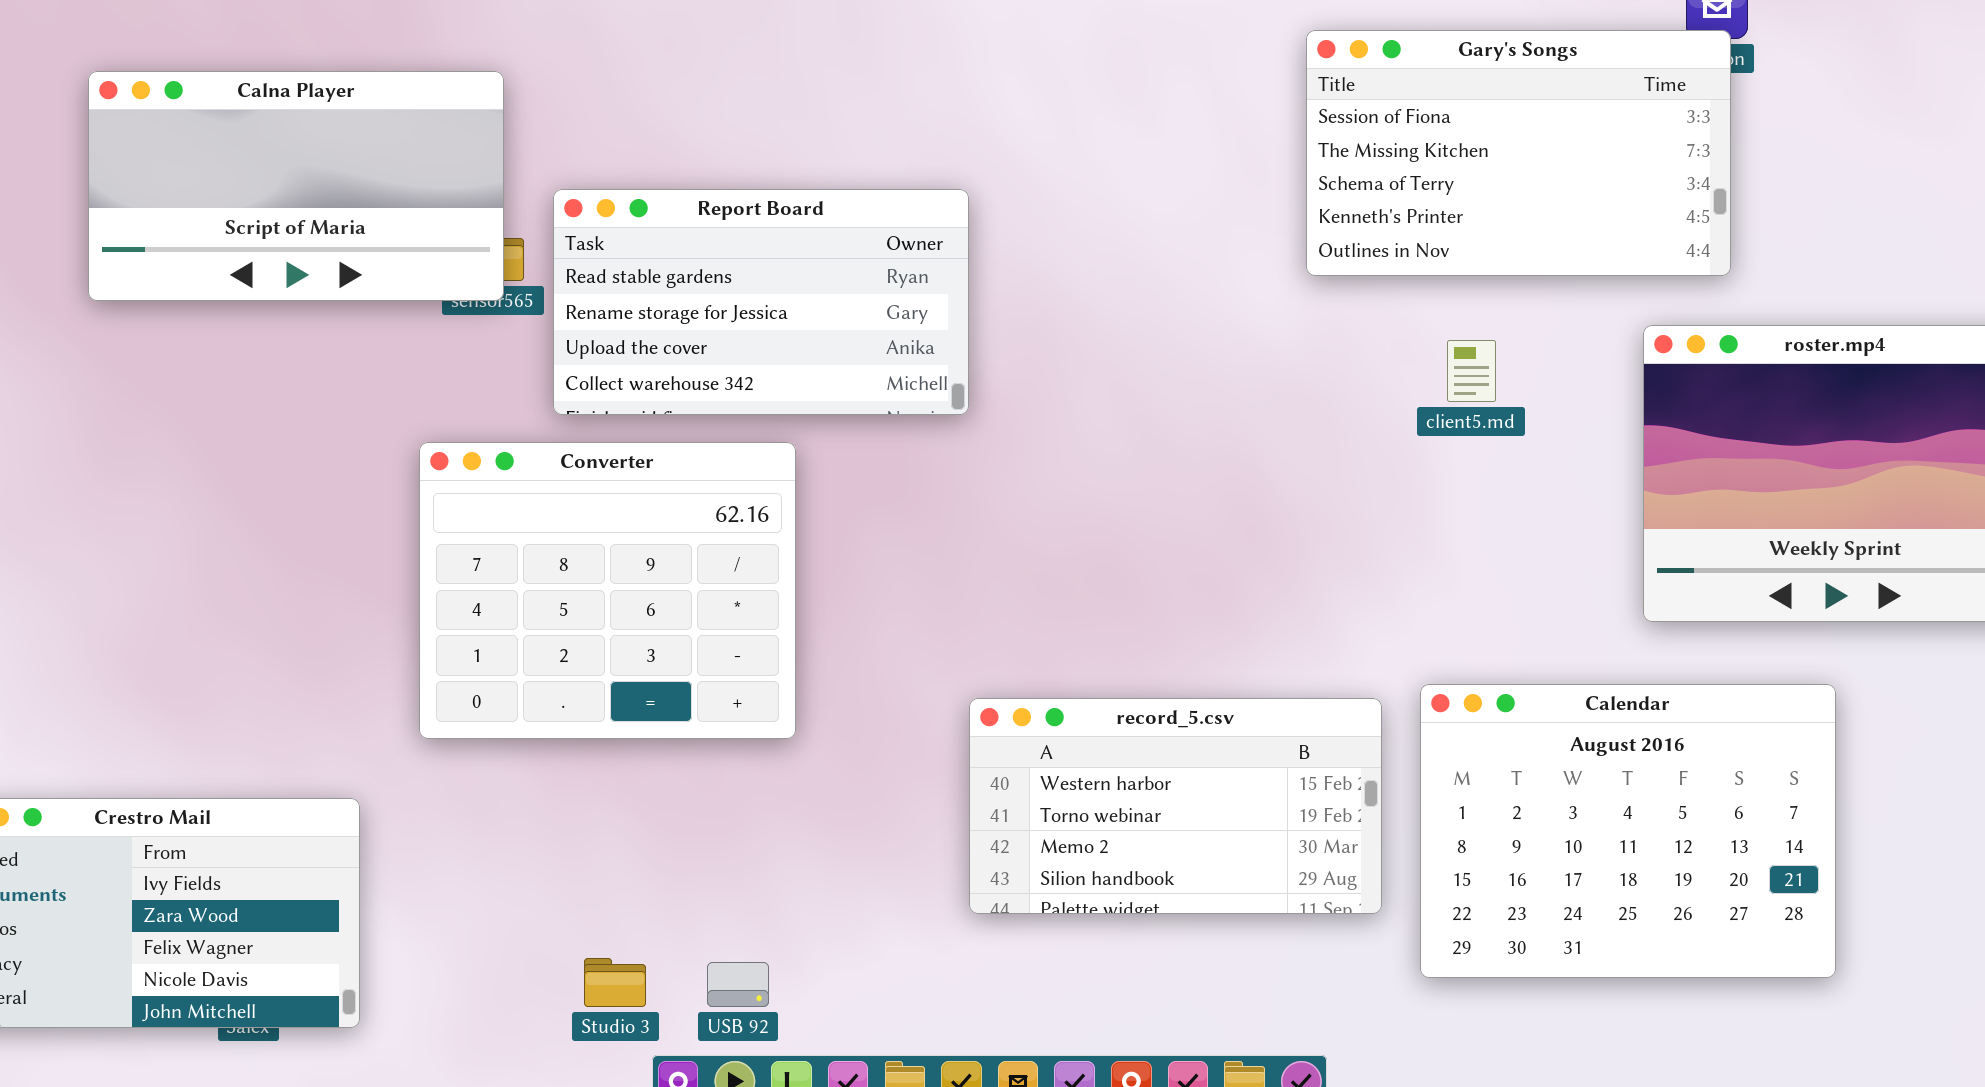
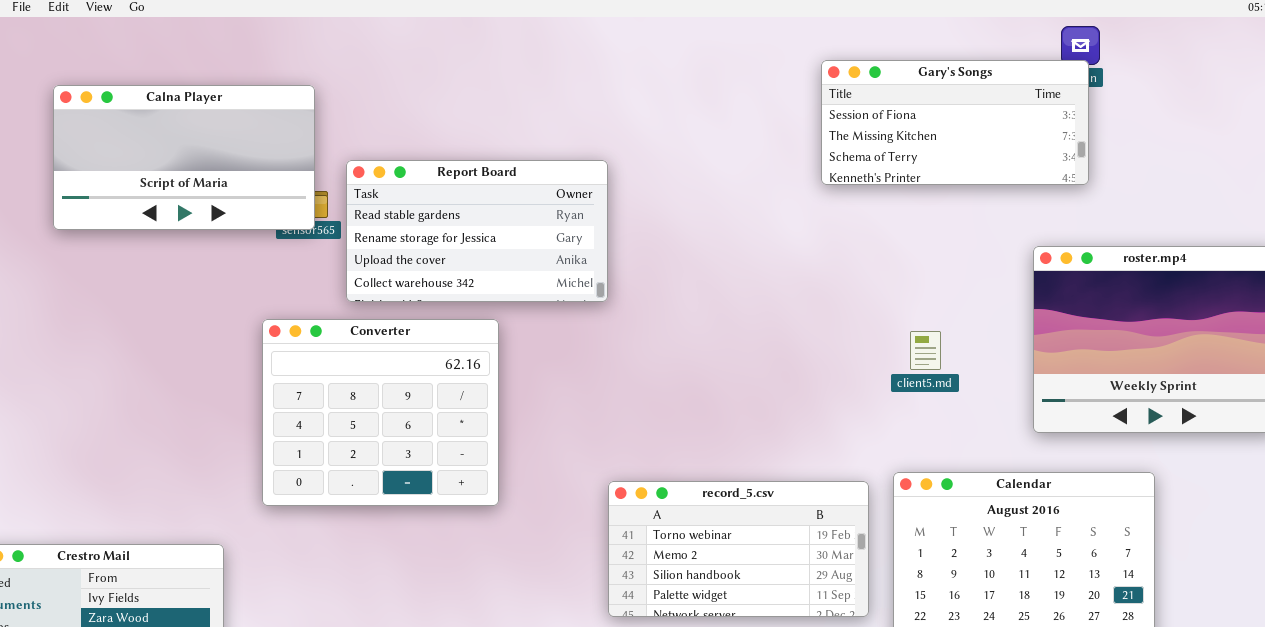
Gary's Songs: [1306,30,1731,276] -> [821,60,1089,185], resized
client5.md: [1447,340,1496,402] -> [910,331,941,370], moved
record_5.csv: [969,698,1382,914] -> [608,481,869,617], scrolled down 1 row

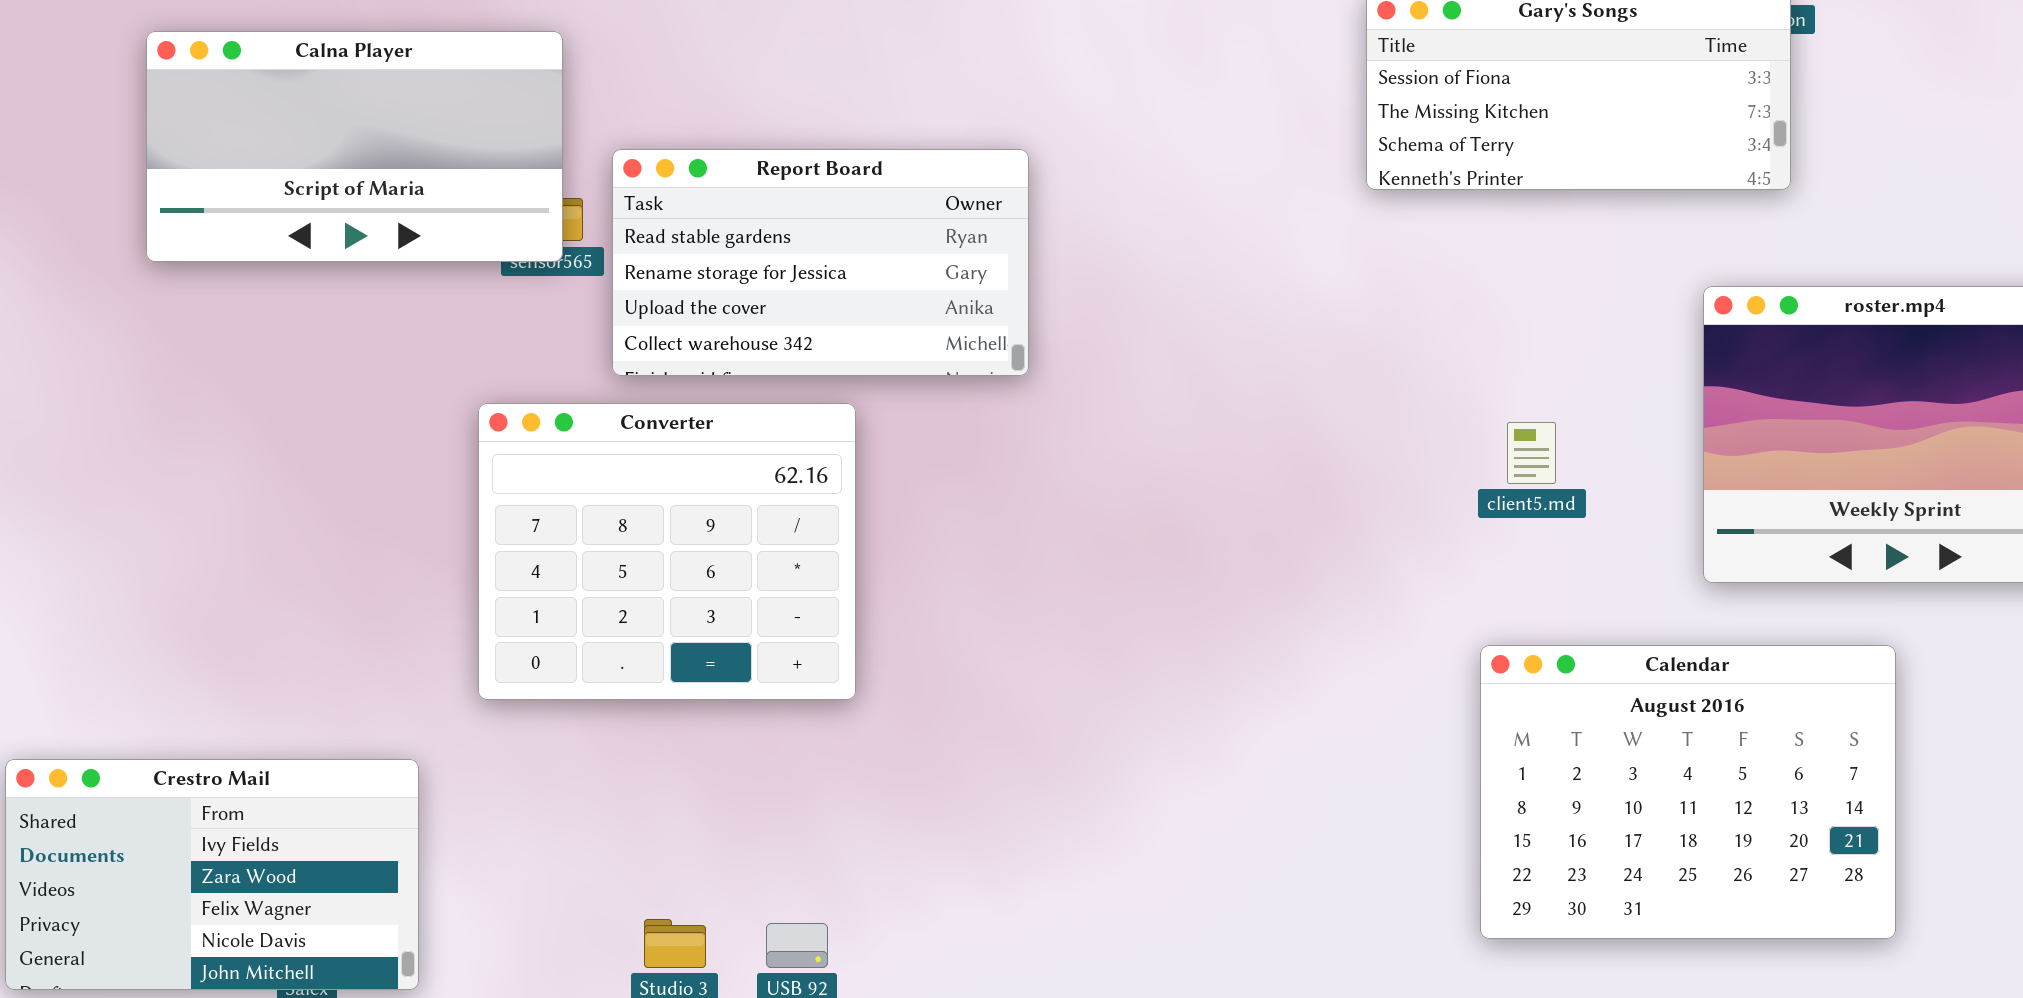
record_5.csv: [608,481,869,617] -> none, closed

